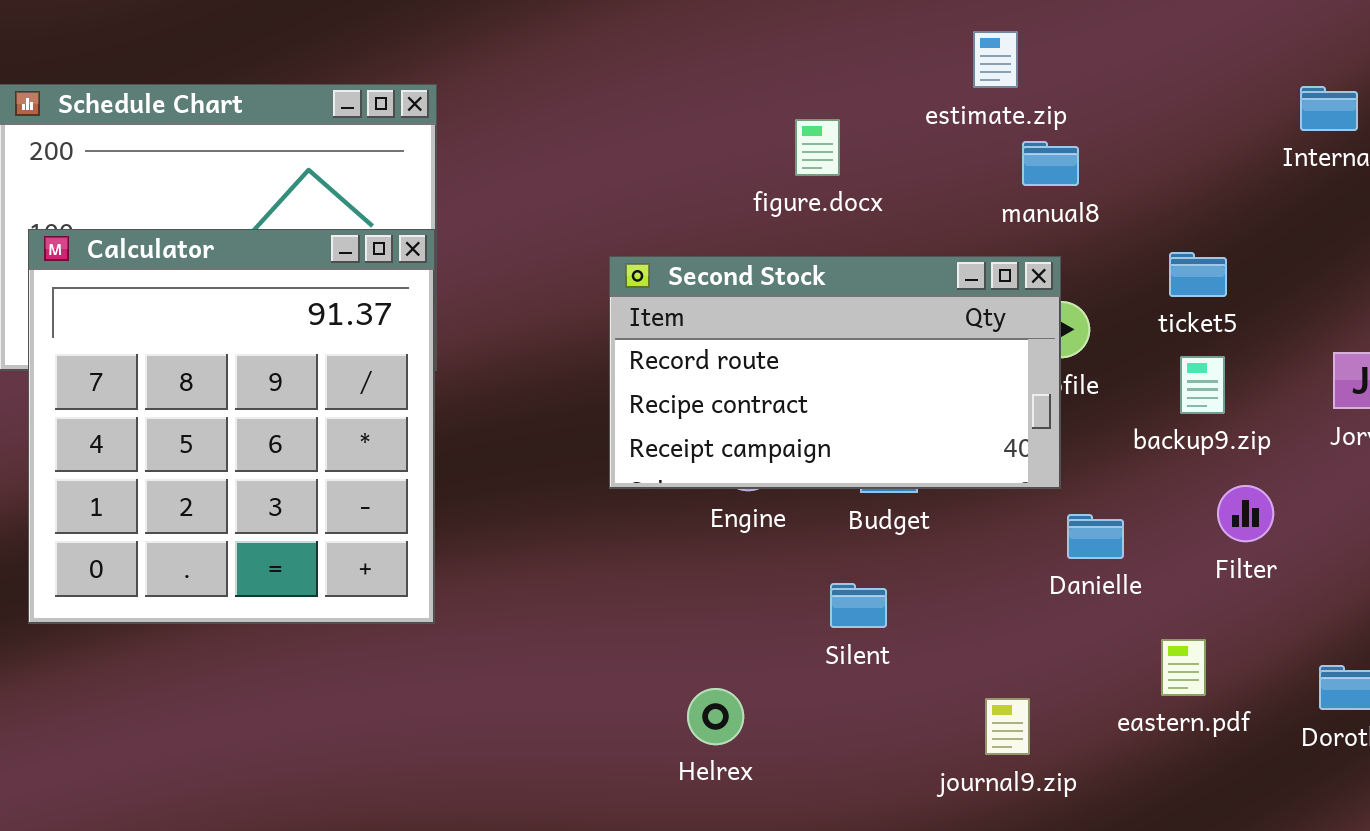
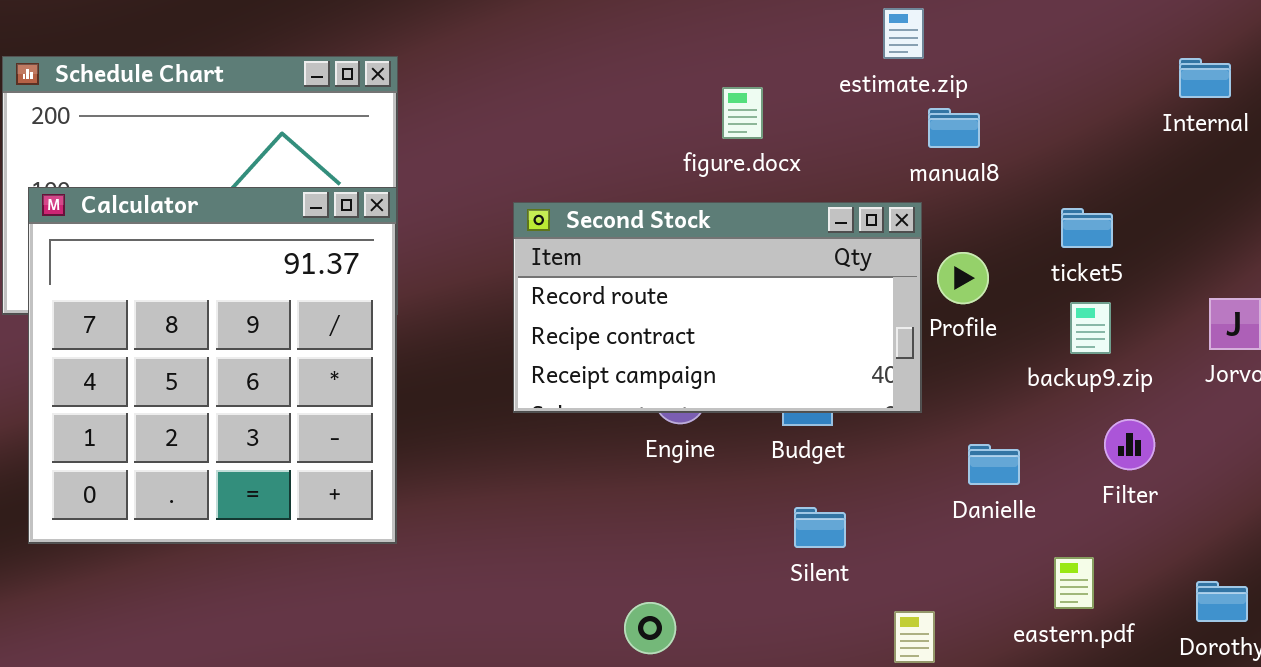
Second Stock: [609,256,1061,489] -> [513,202,922,413], moved
Silent: [830,583,887,628] -> [794,507,846,548], moved

